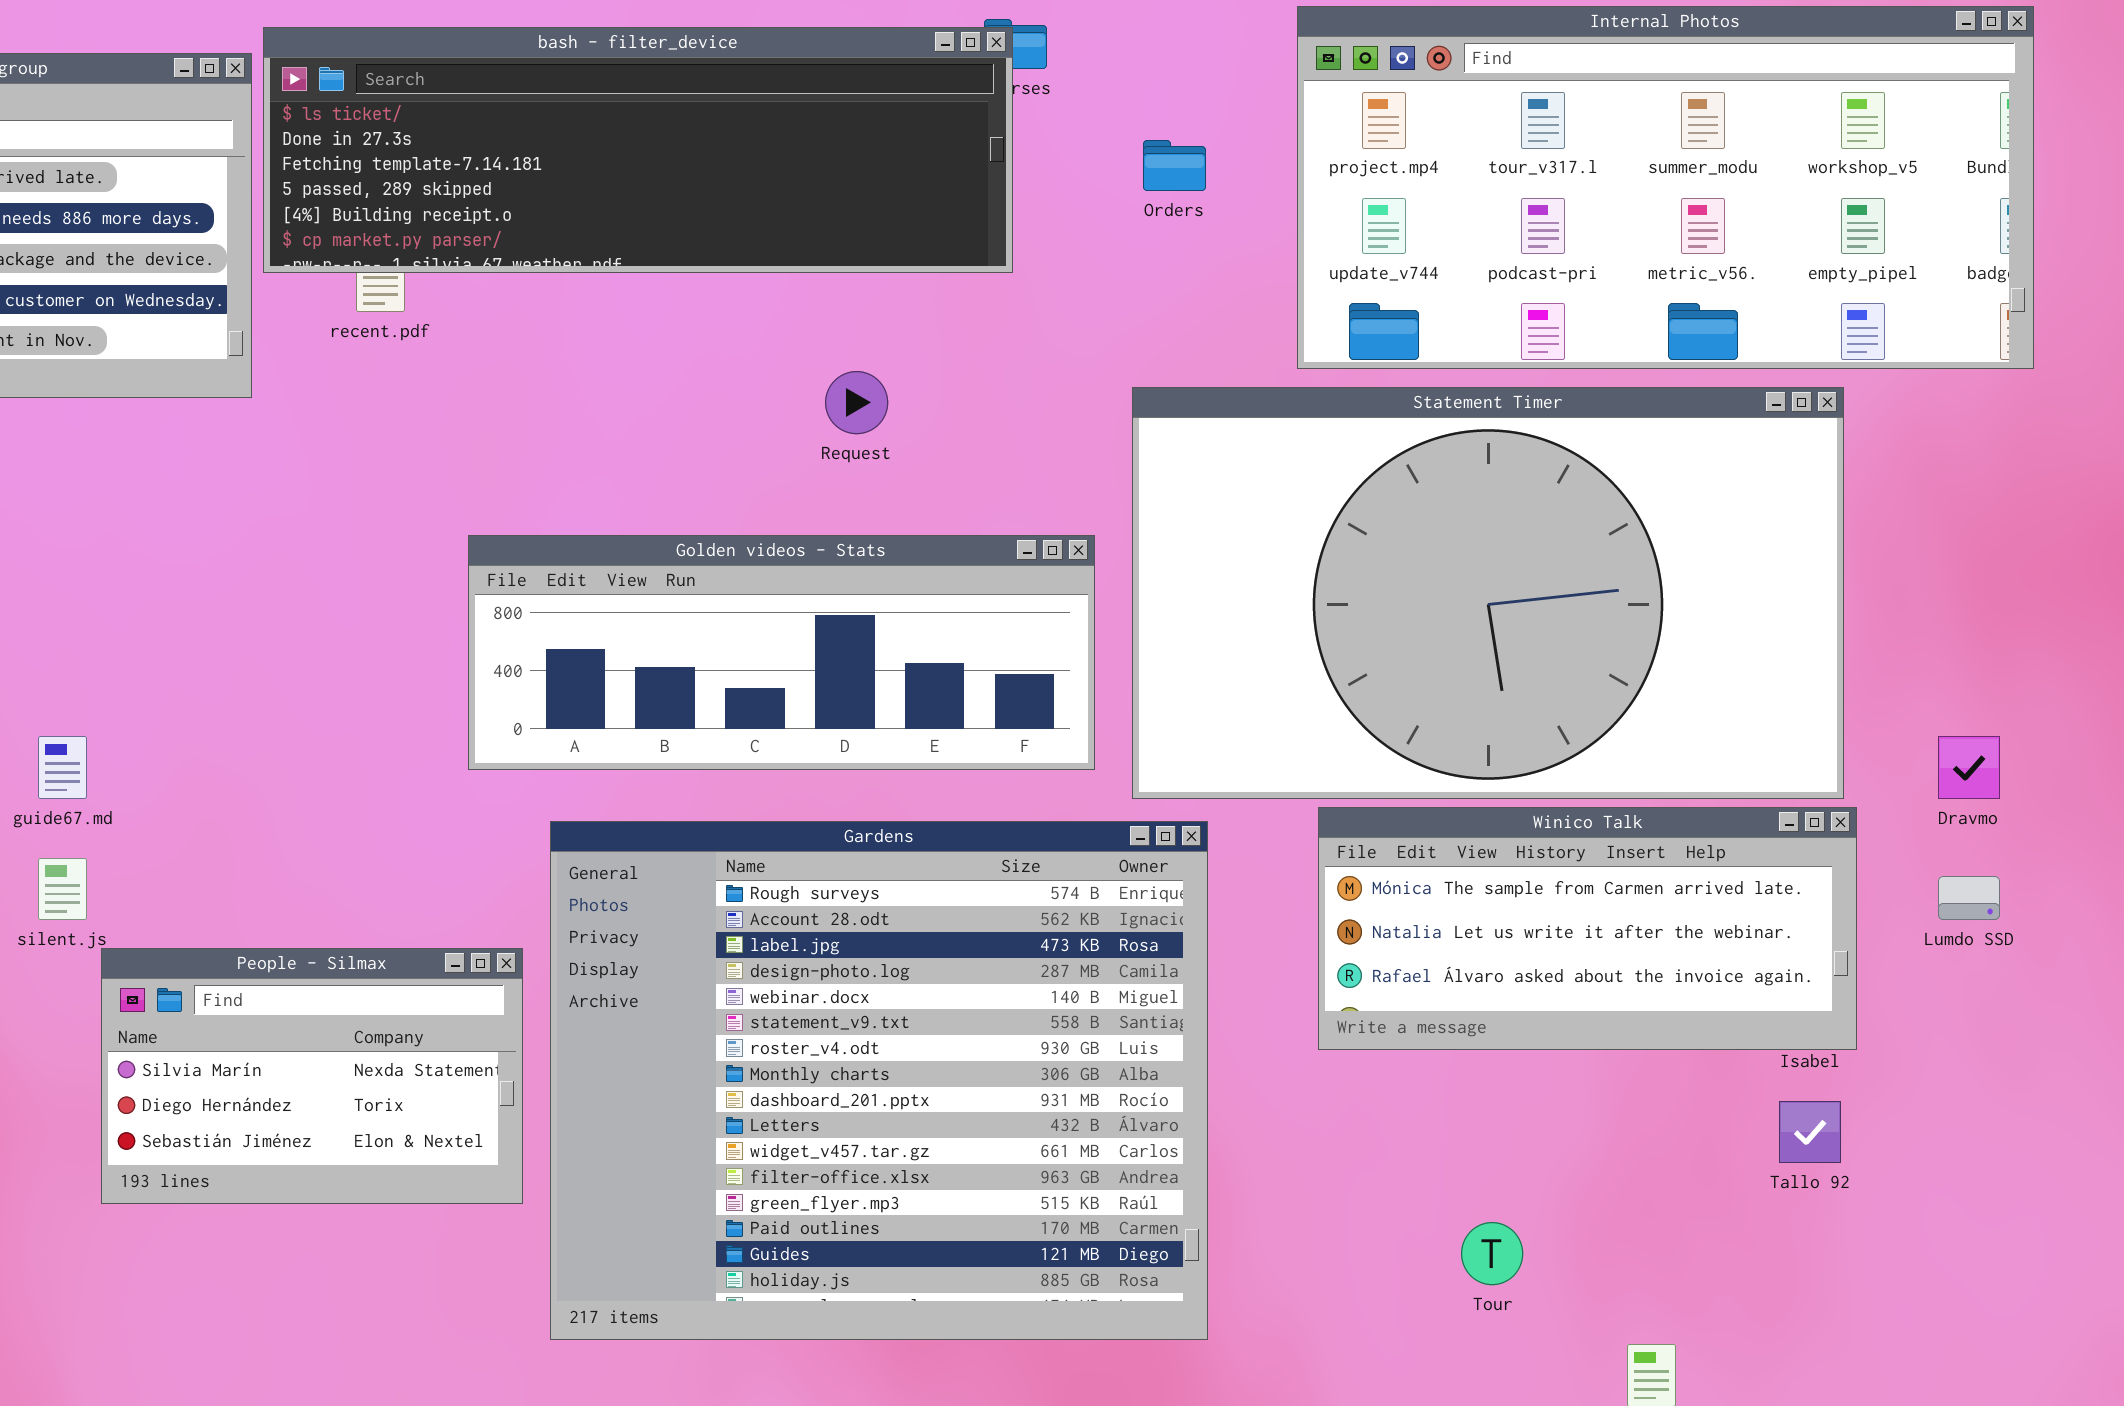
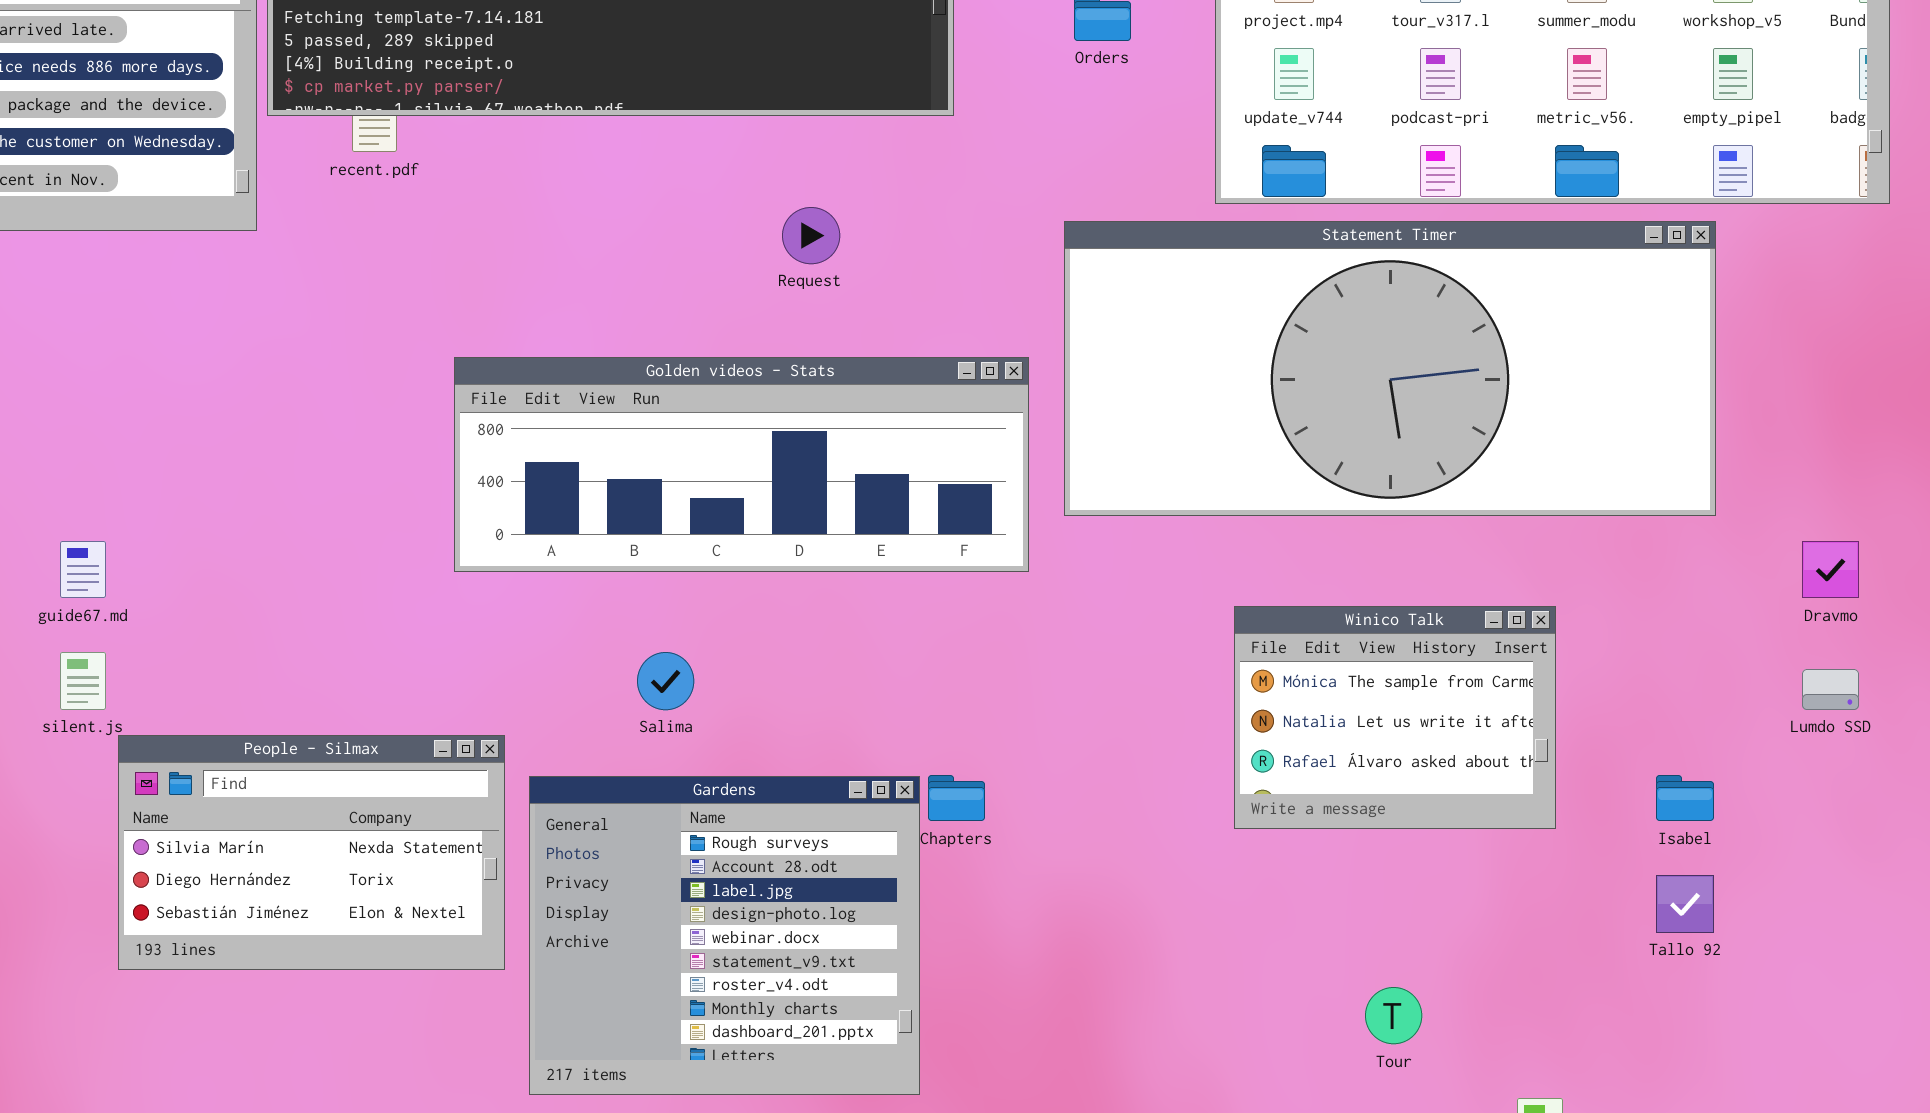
Statement Timer: [1132,387,1844,799] -> [1064,221,1716,516], resized
Winico Talk: [1318,807,1857,1050] -> [1234,606,1556,829], resized
Gardens: [550,821,1208,1340] -> [529,776,920,1095], resized

